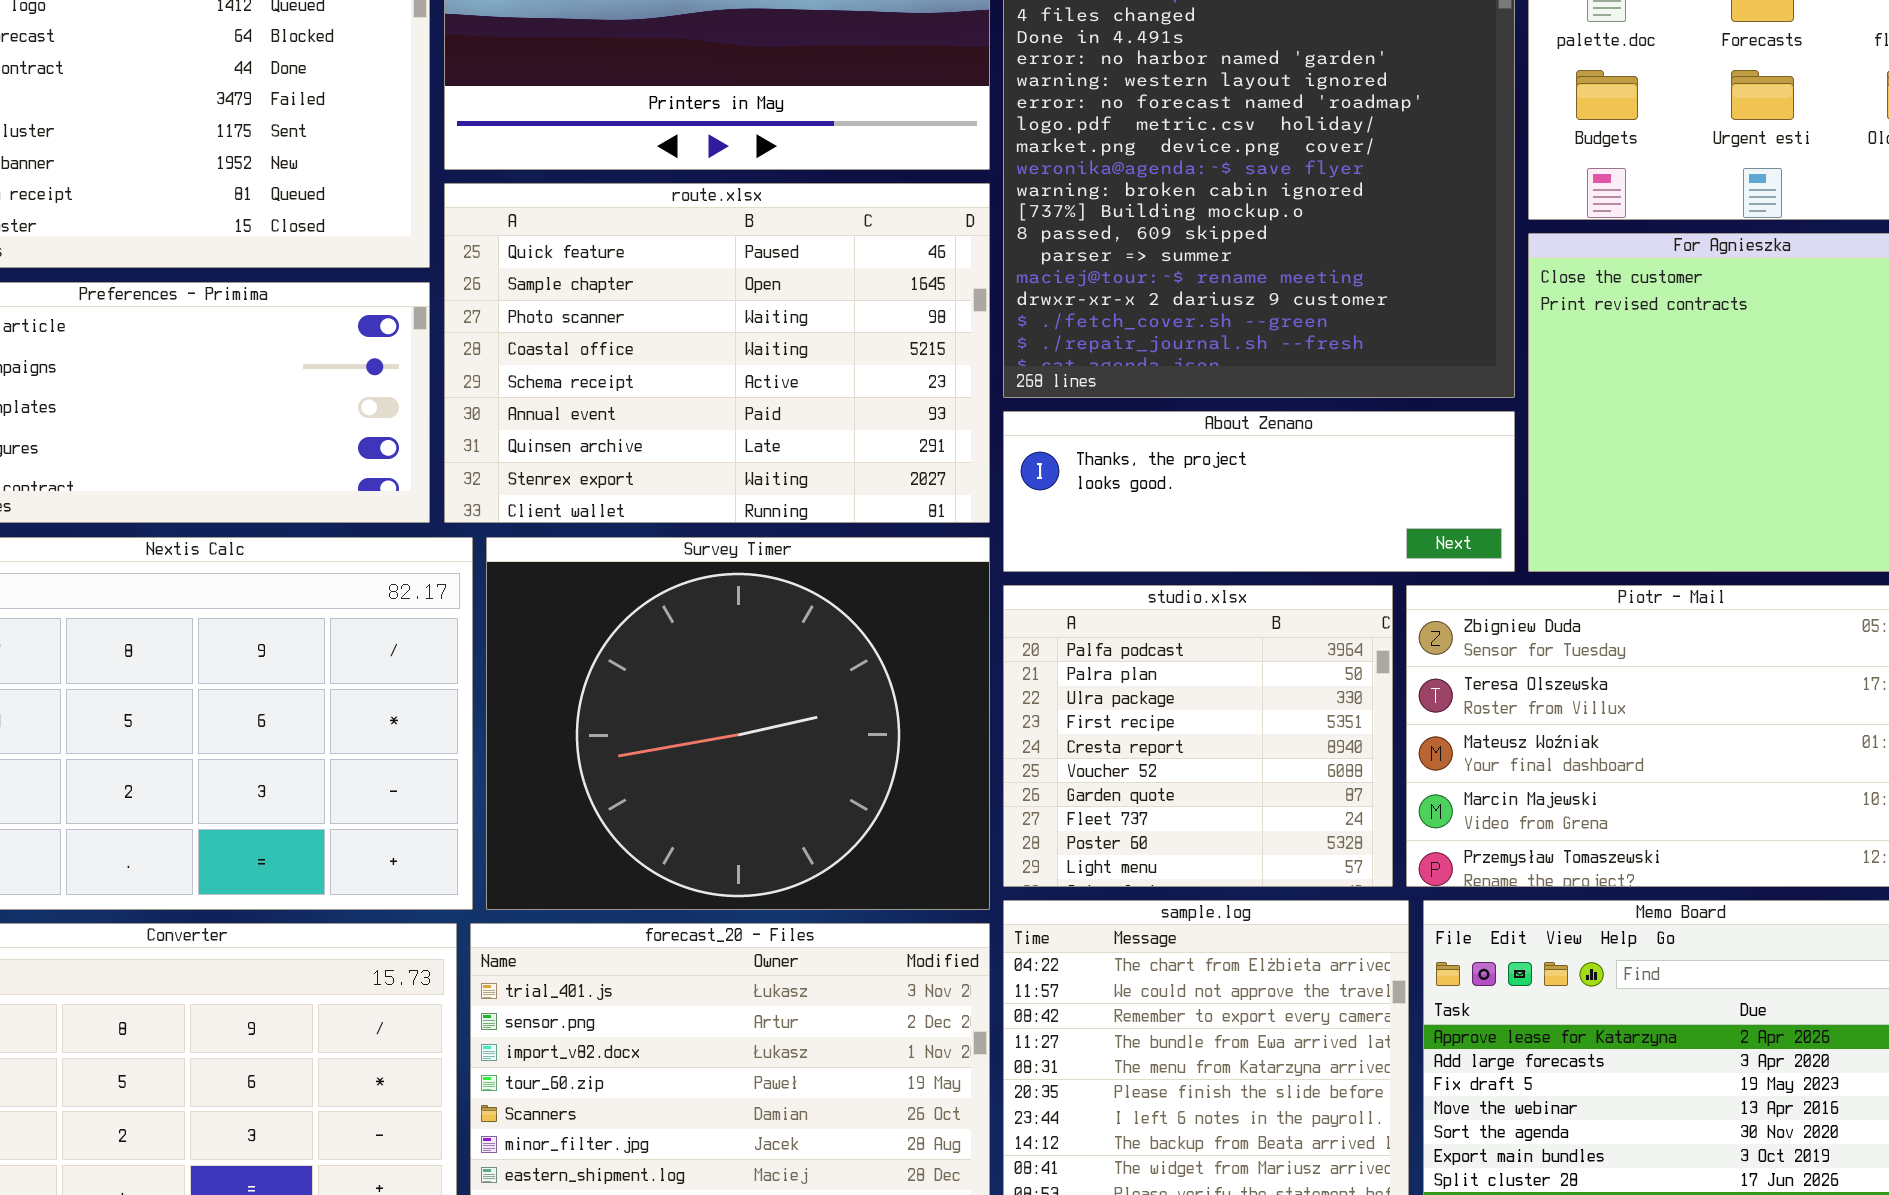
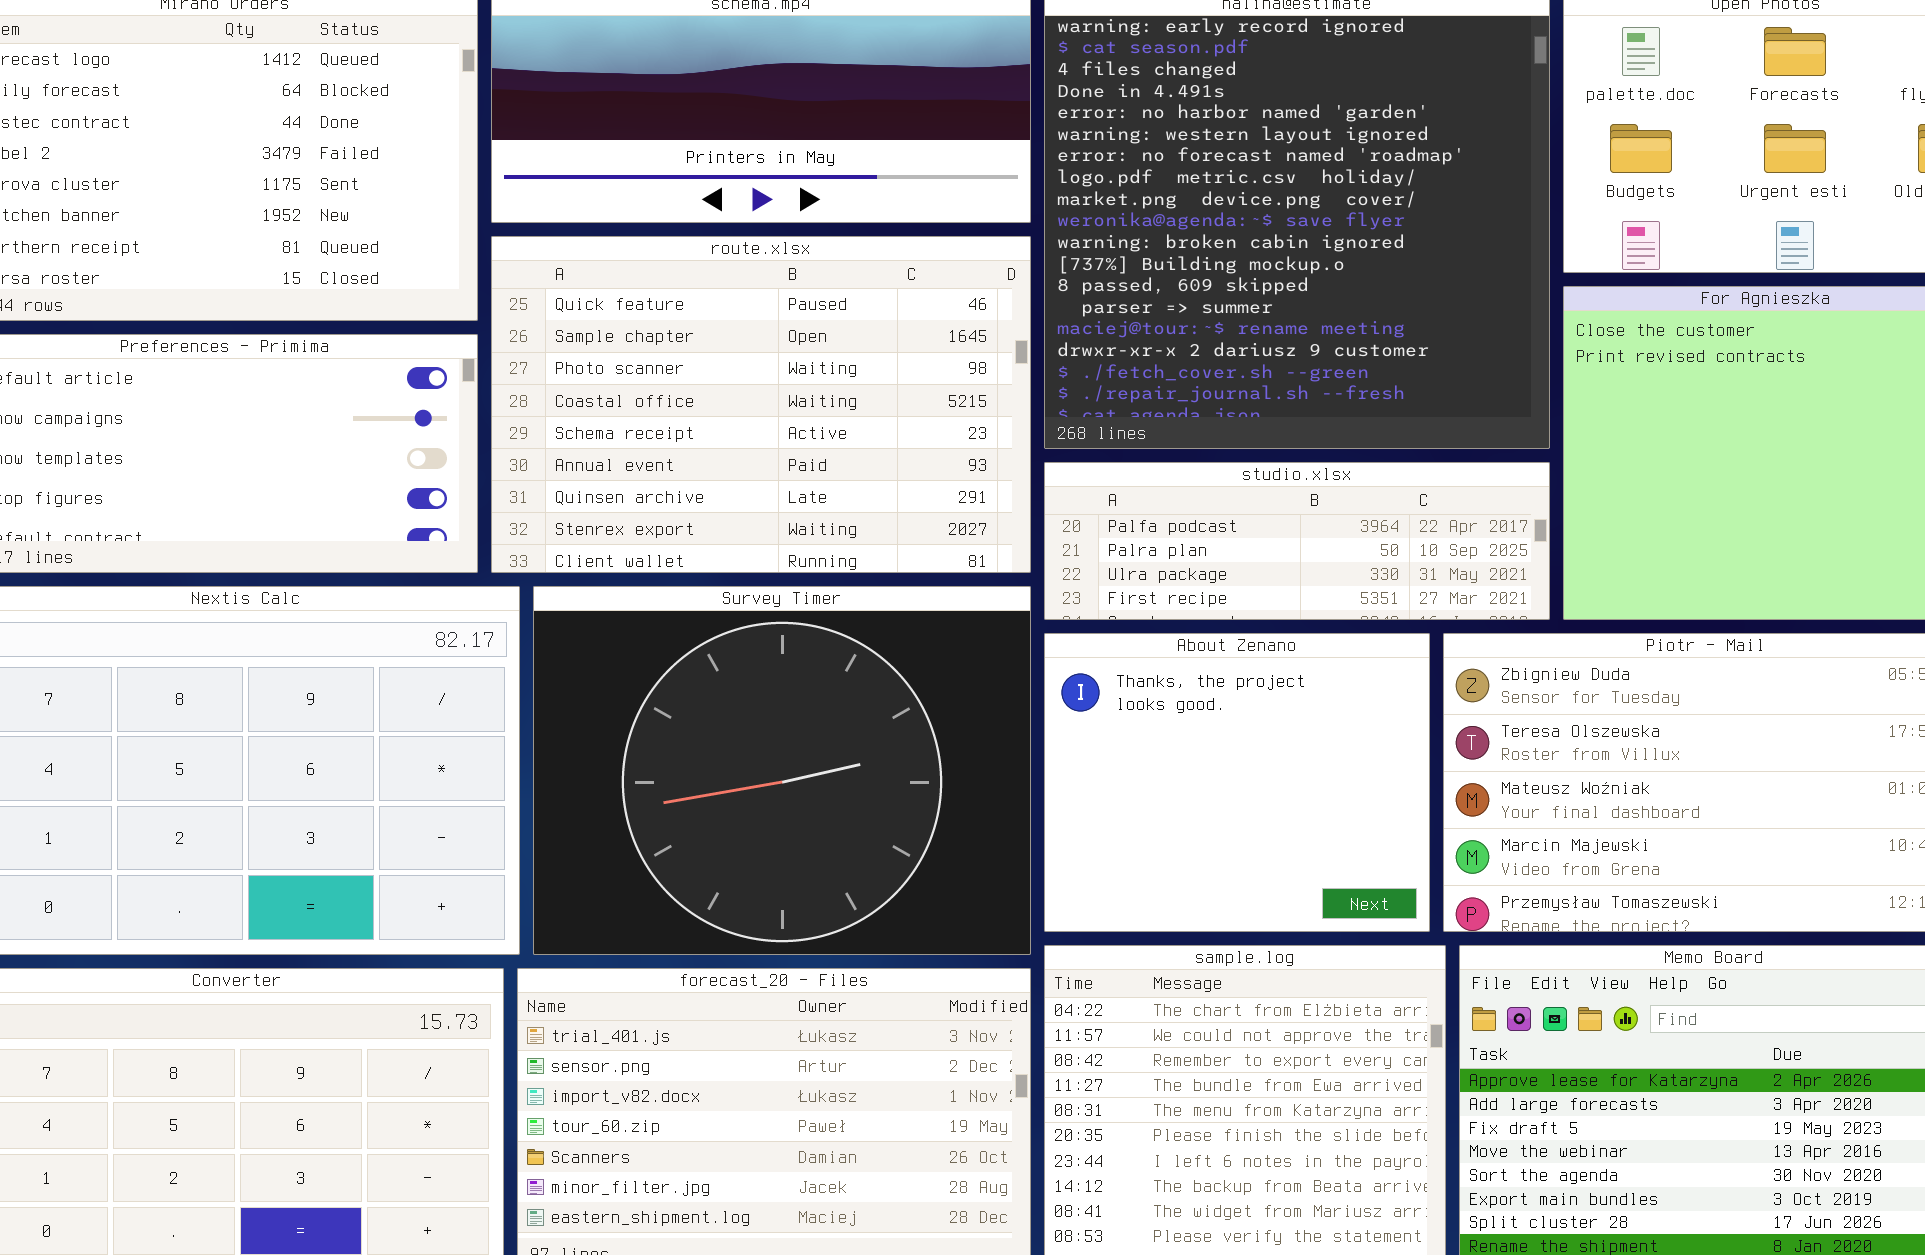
About Zenano: [1003,411,1515,572] -> [1044,633,1430,932], moved, resized
studio.xlsx: [1003,585,1393,887] -> [1044,462,1550,620], moved, resized

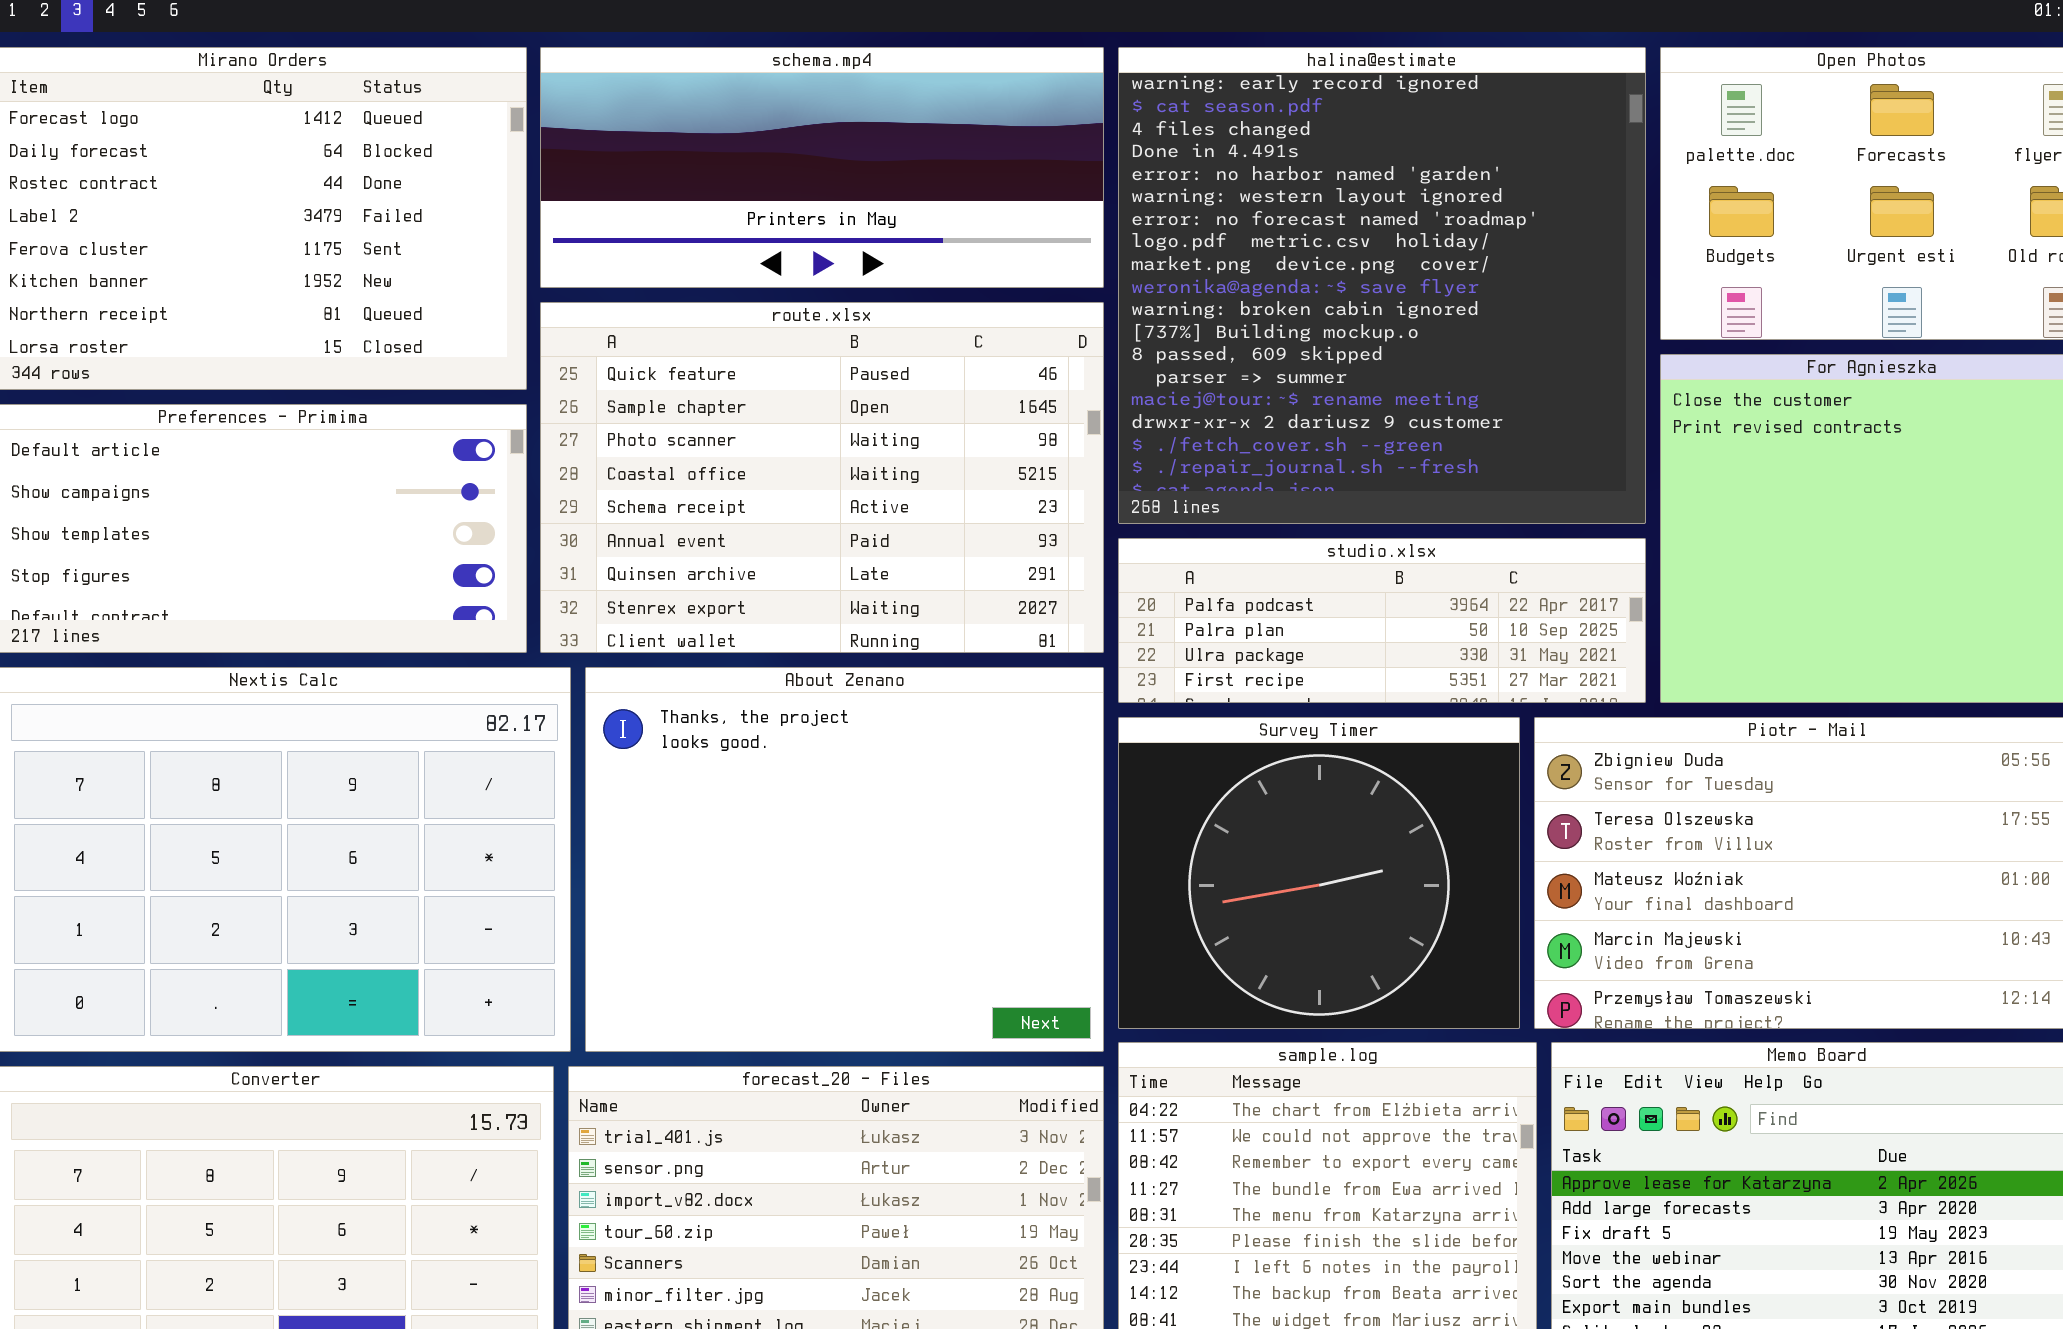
Survey Timer: [533,586,1031,955] -> [1118,717,1520,1029], moved, resized
About Zenano: [1044,633,1430,932] -> [585,667,1104,1052], moved, resized

